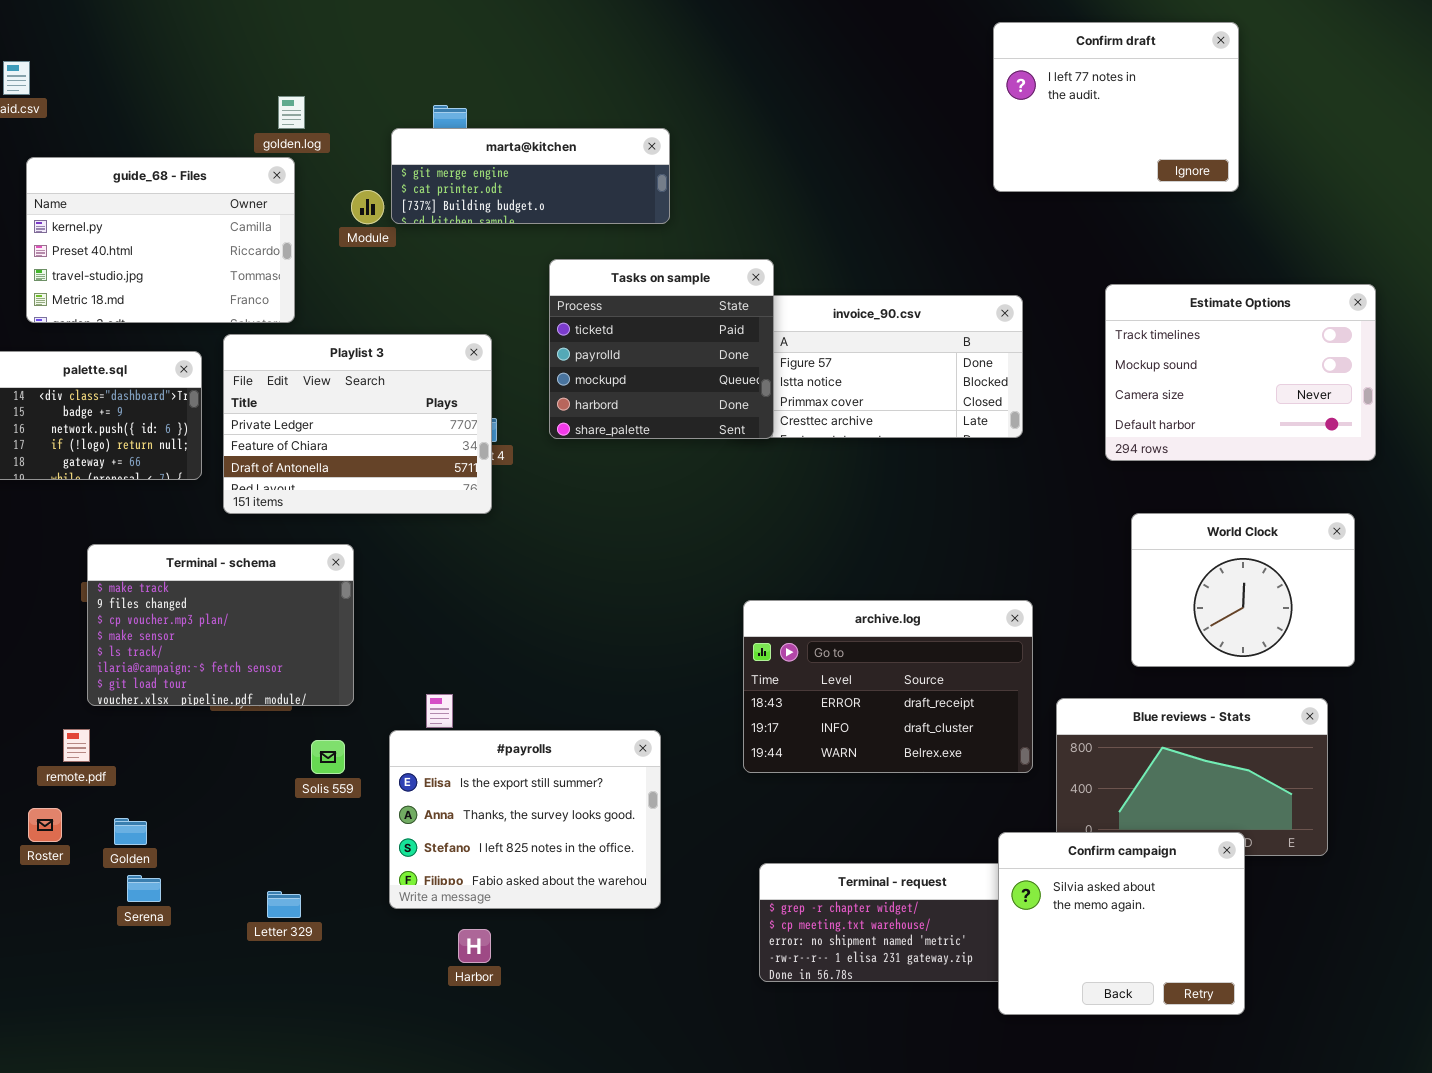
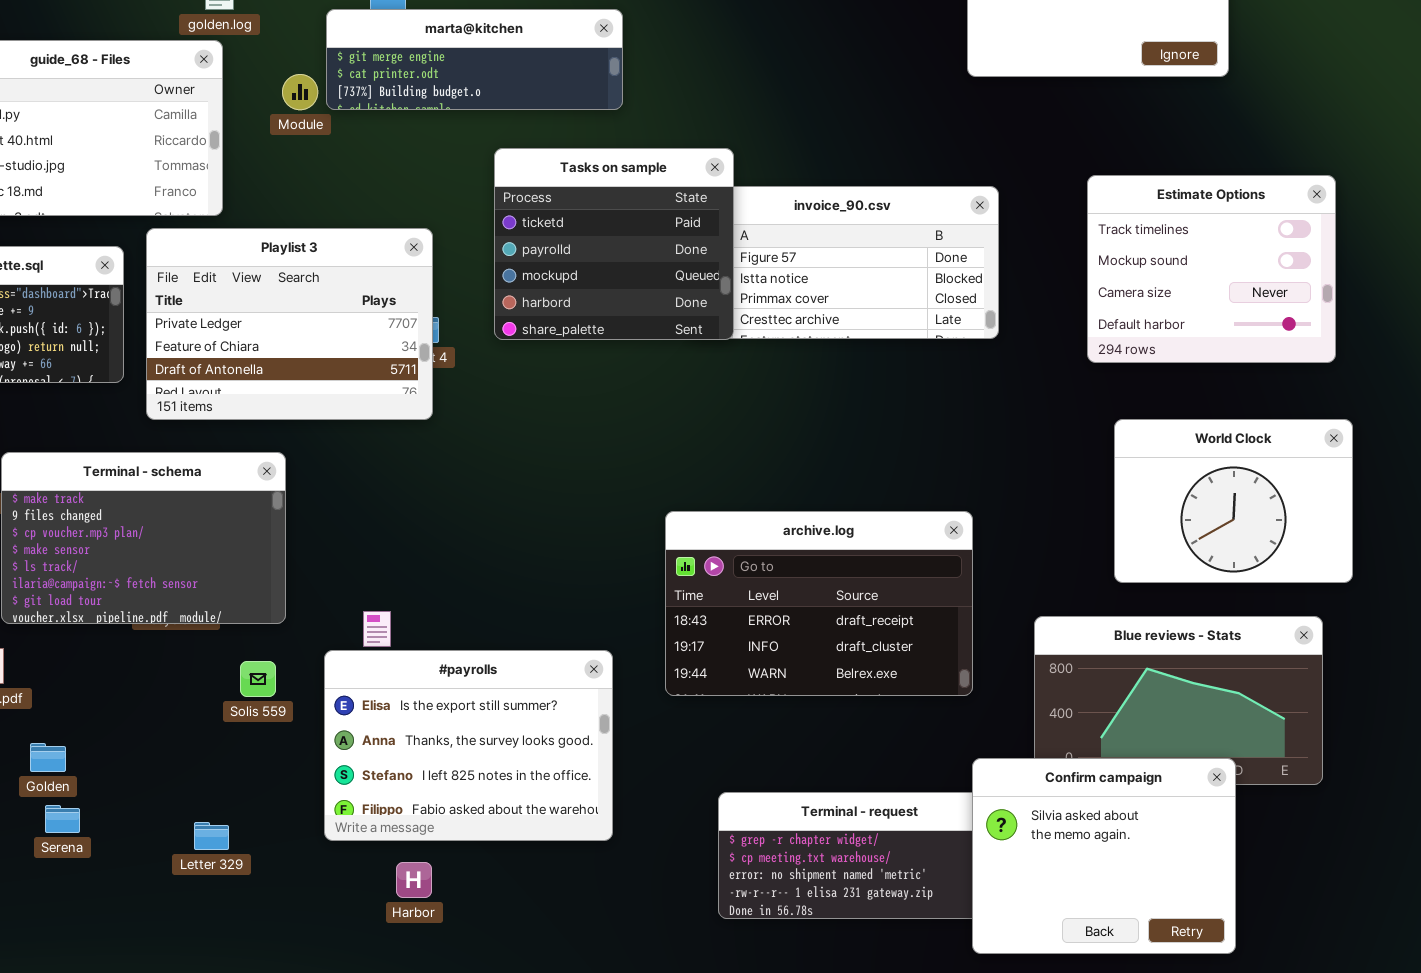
Estimate Options: [1105,284,1376,461] -> [1087,175,1336,363], resized
archive.log: [743,600,1033,773] -> [665,511,973,696], moved

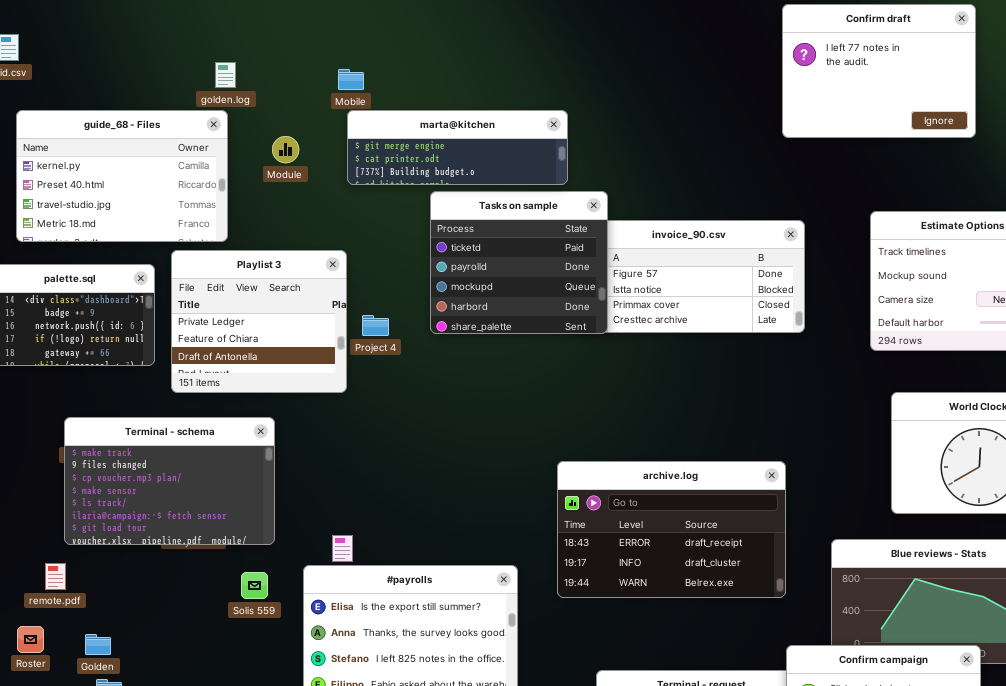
marta@kitchen: [326,9,623,110] -> [347,110,568,185], moved
Playlist 3: [146,228,433,420] -> [171,250,347,393], resized

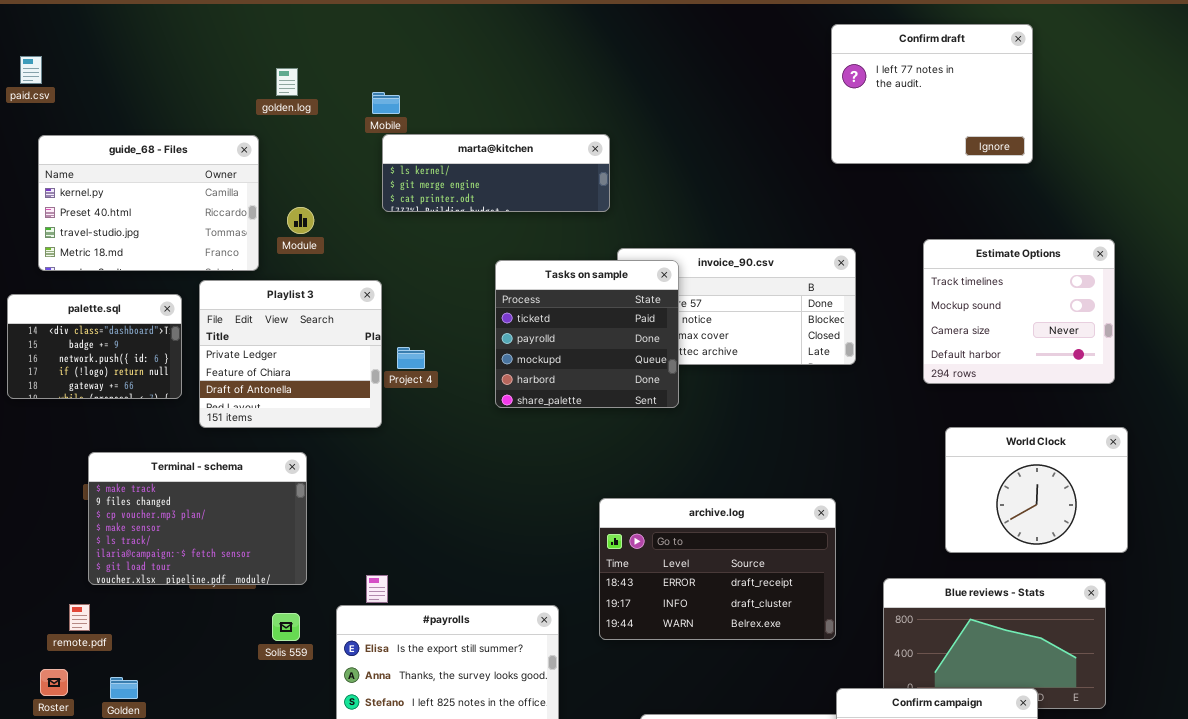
golden.log: [215,62,236,88] -> [276,68,298,96], moved
marta@kitchen: [347,110,568,185] -> [382,134,610,212], scrolled up 1 row
Module: [272,136,299,163] -> [287,207,314,234], moved
Tasks on sample: [430,191,608,334] -> [495,260,679,408], moved

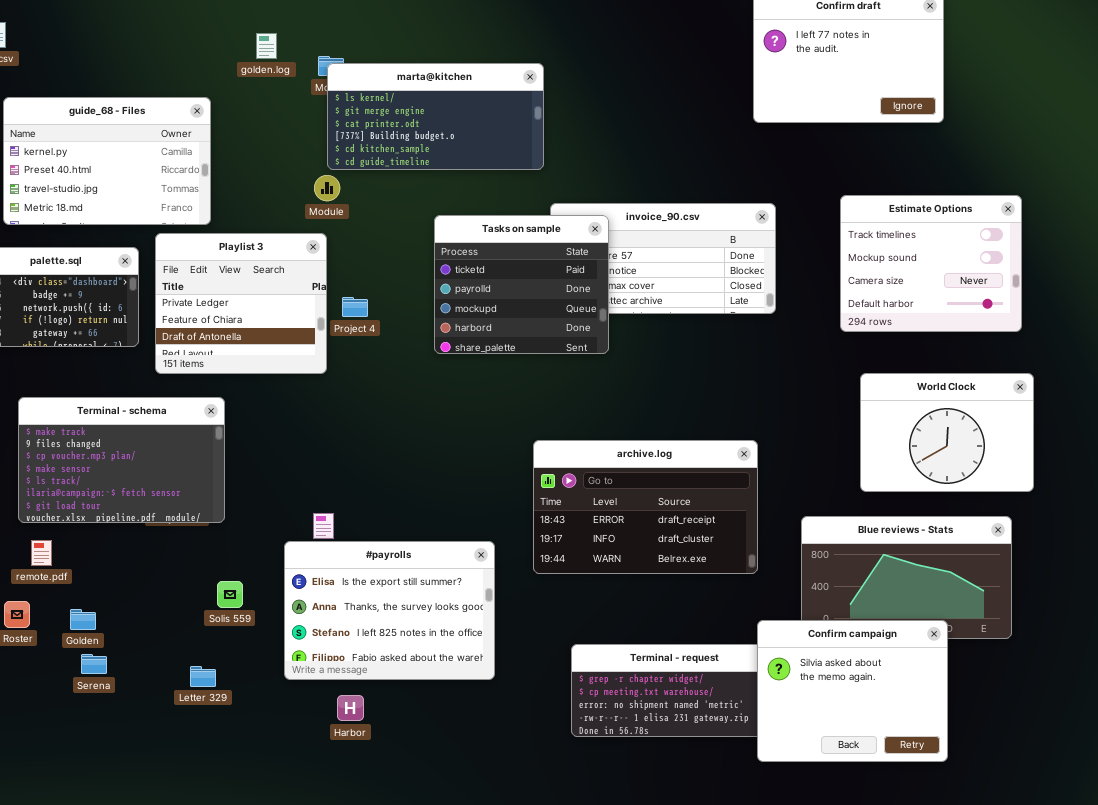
golden.log: [276,68,298,96] -> [256,33,277,59], moved
marta@kitchen: [382,134,610,212] -> [327,63,544,170], resized
Module: [287,207,314,234] -> [314,175,340,201], moved
Terminal - schema: [88,452,307,585] -> [18,397,225,523], moved
Solis 559: [272,613,300,641] -> [217,581,243,608], moved

